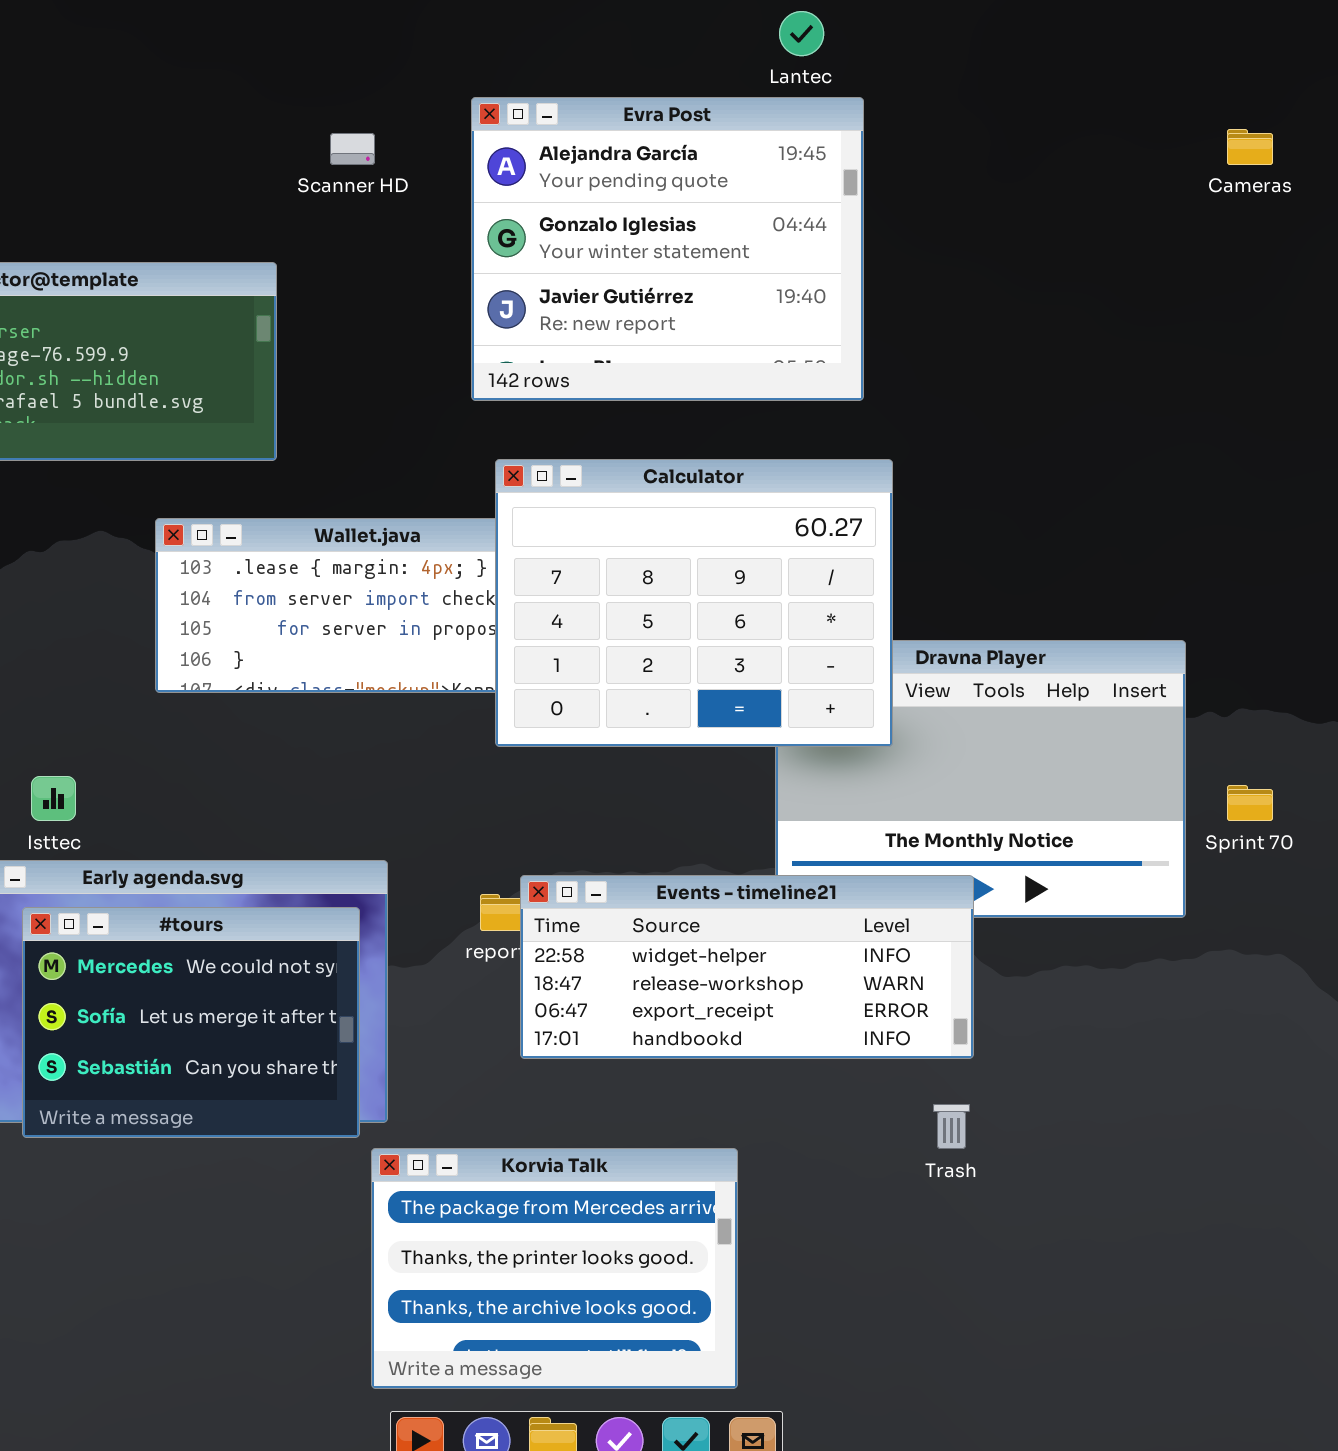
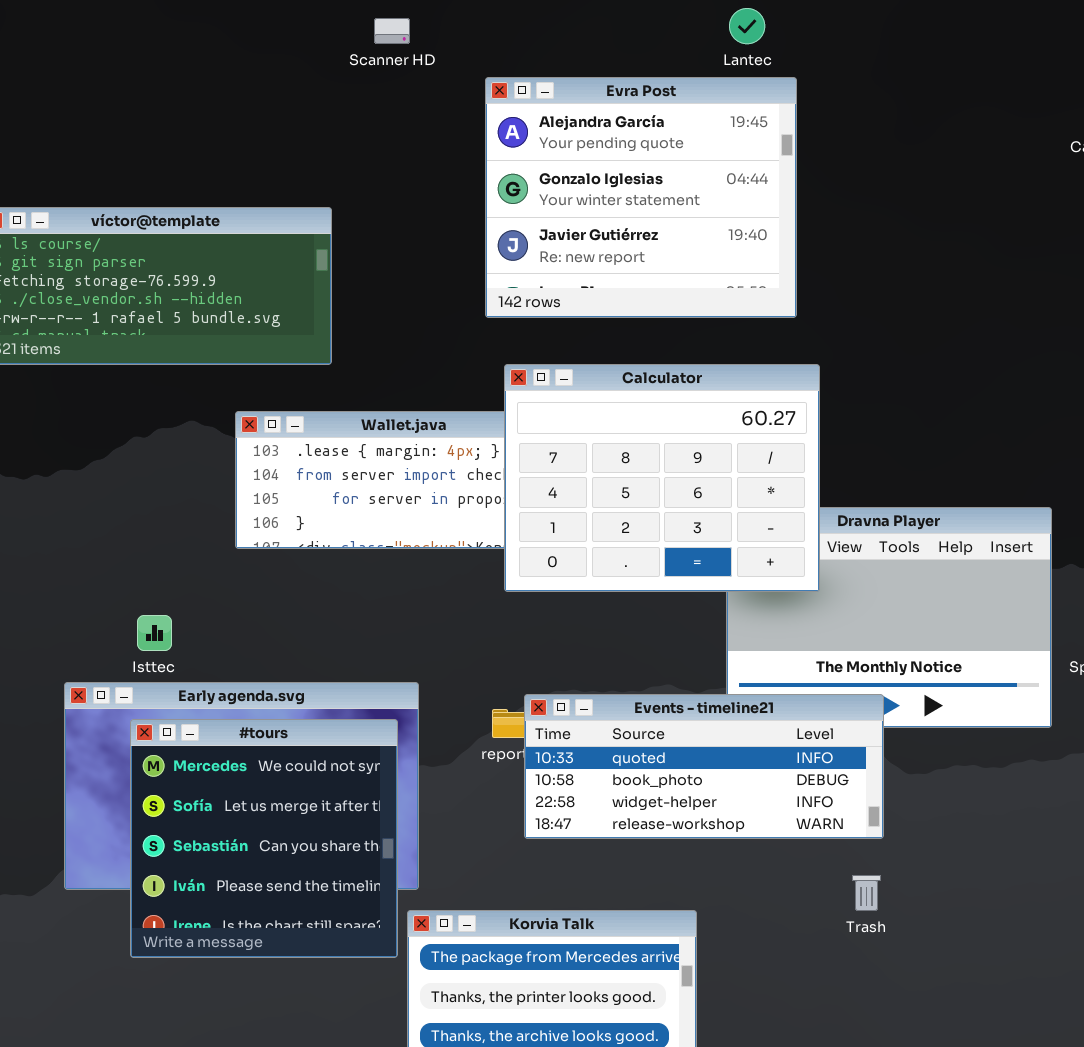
Scanner HD: [330,133,375,165] -> [374,18,410,44], moved
Events - timeline21: [520,875,974,1059] -> [524,694,884,839], scrolled up 2 rows
#tours: [22,907,360,1138] -> [130,719,398,958], resized

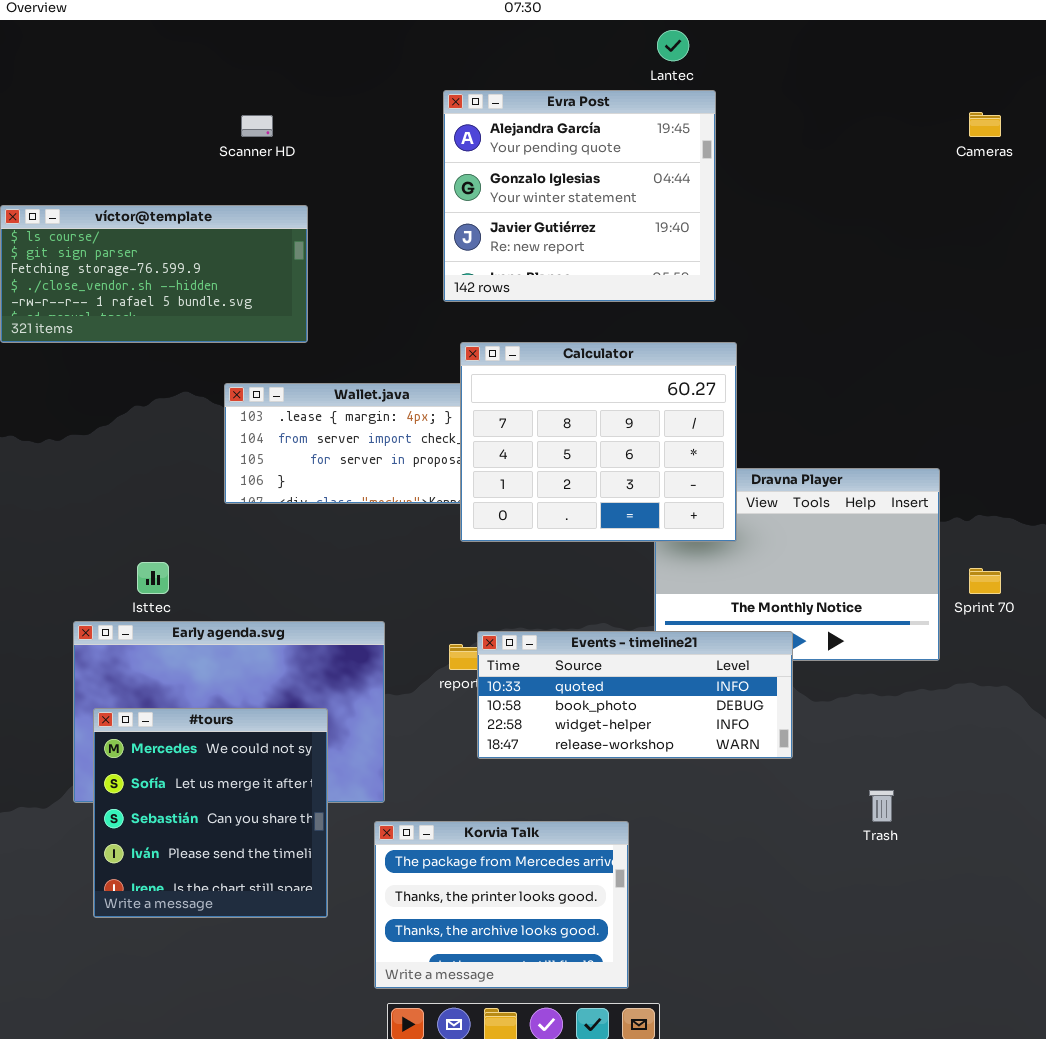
Scanner HD: [374,18,410,44] -> [241,115,273,137], moved
#tours: [130,719,398,958] -> [93,708,328,918], moved
Trash: [852,875,881,911] -> [869,790,894,822], moved

